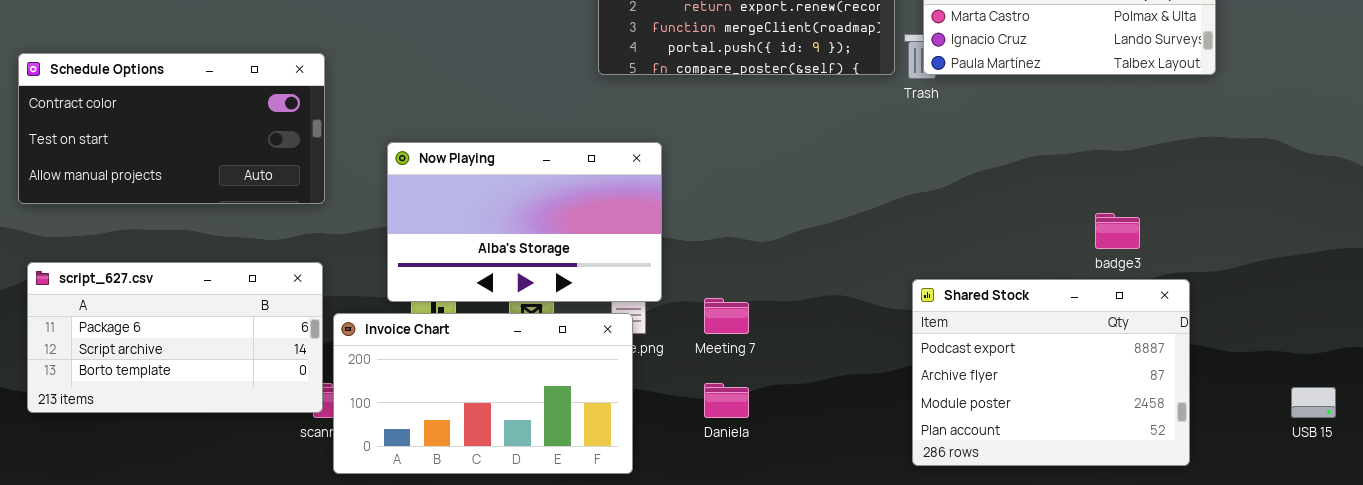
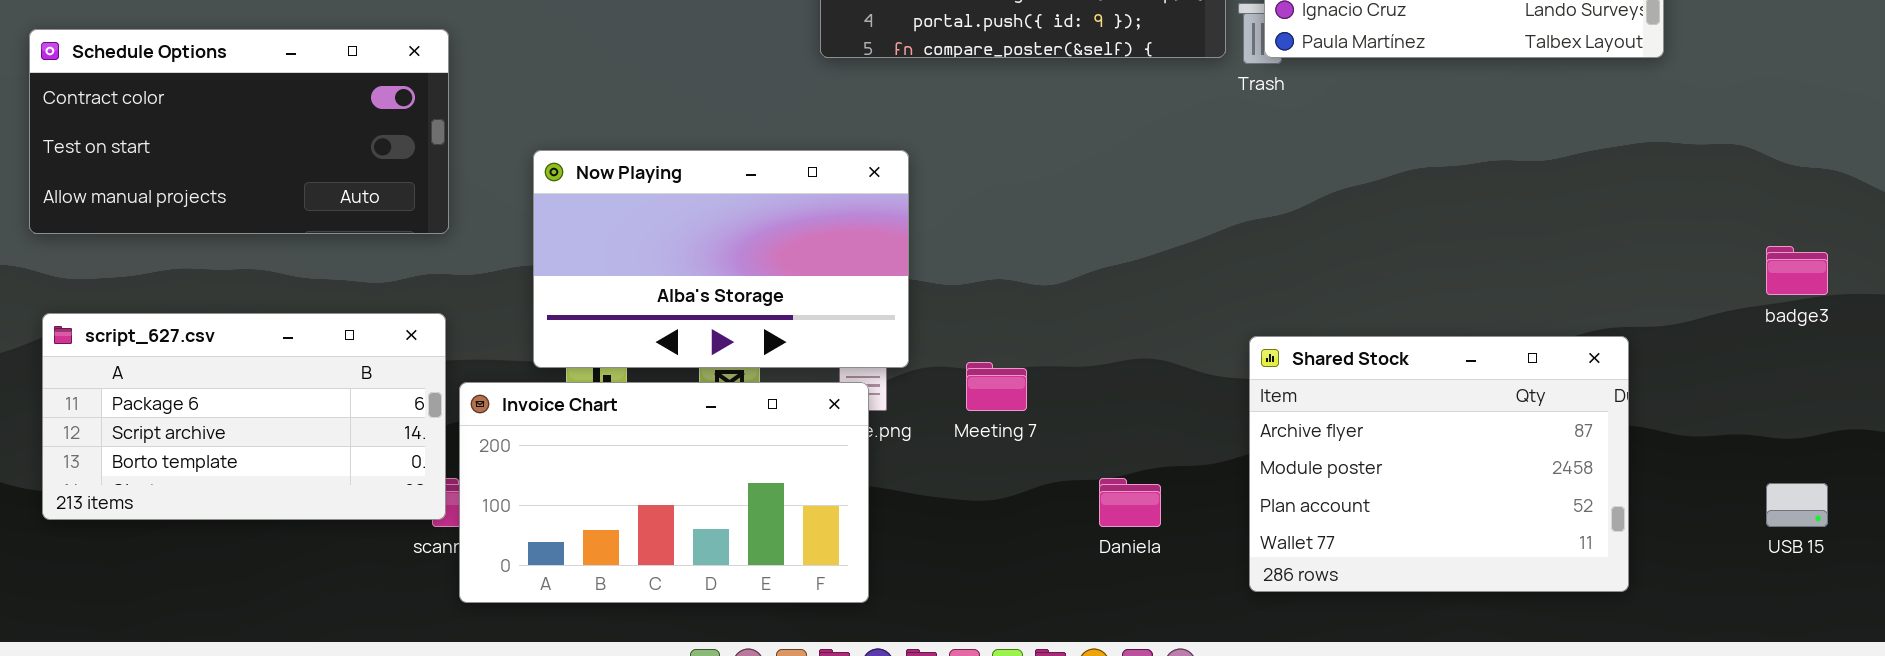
badge3: [1095,213,1140,249] -> [1766,246,1828,295], moved
Shared Stock: [912,279,1190,466] -> [1249,336,1629,592], scrolled down 1 row
Daniela: [704,383,749,418] -> [1099,478,1161,527], moved

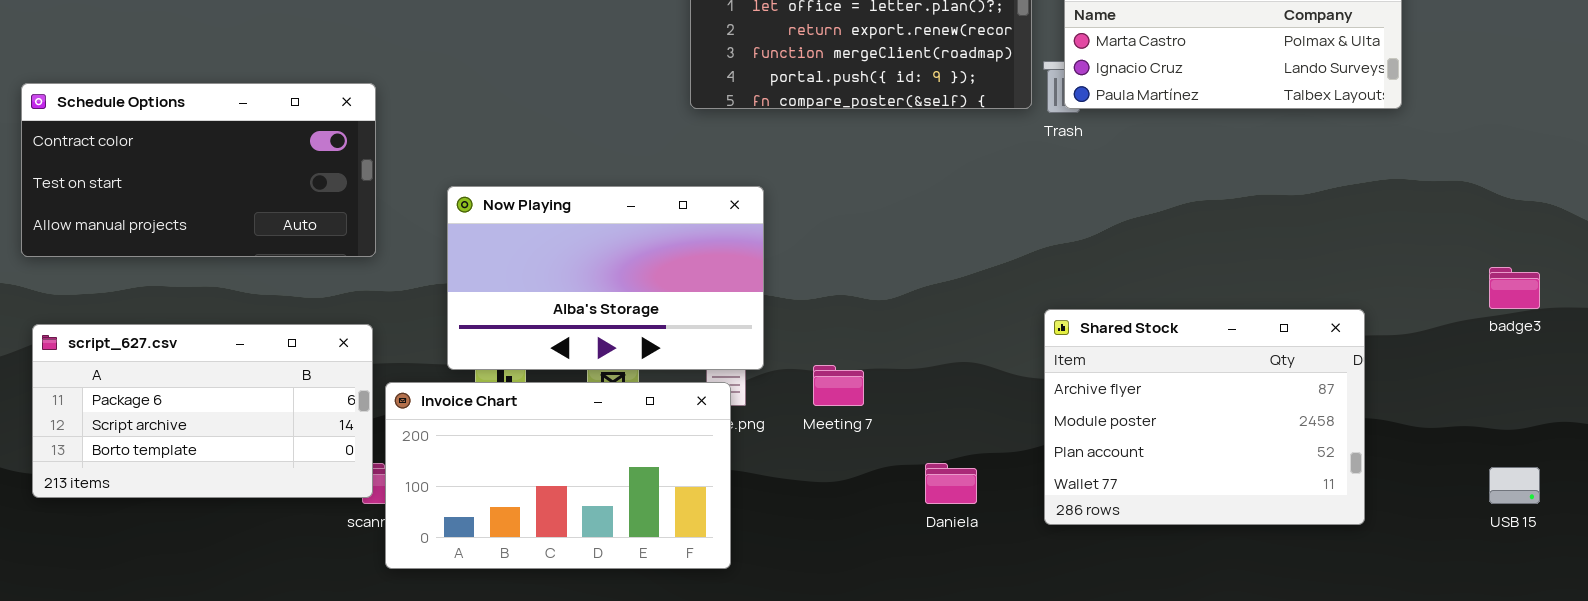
Shared Stock: [1249,336,1629,592] -> [1044,309,1365,525], moved

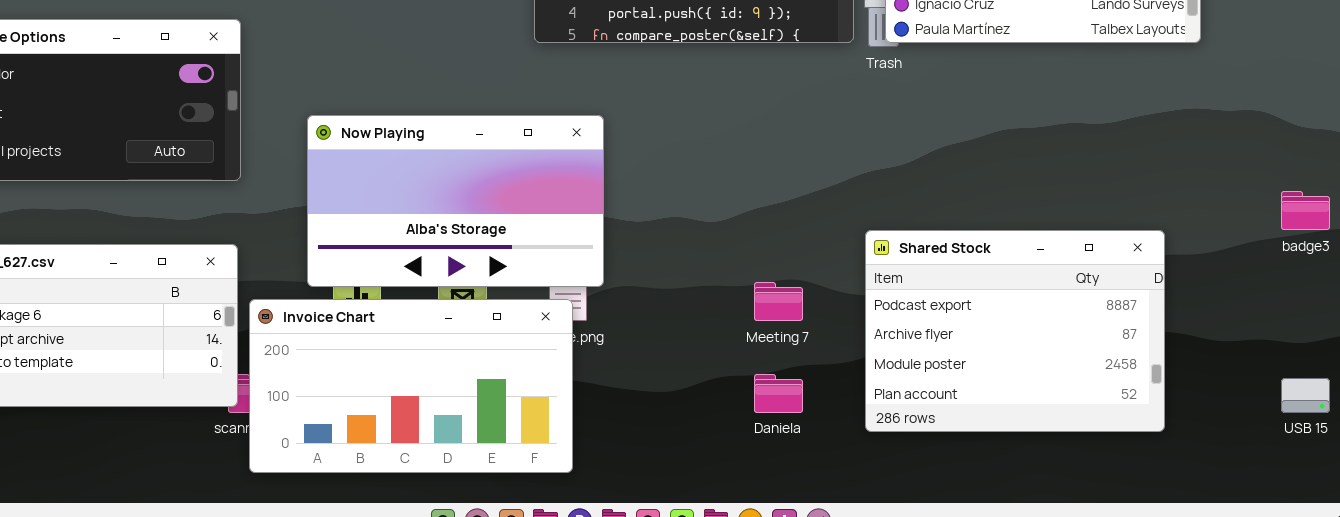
Shared Stock: [1044,309,1365,525] -> [865,230,1165,432], scrolled up 1 row
Meeting 7: [813,365,864,406] -> [754,282,803,321], moved

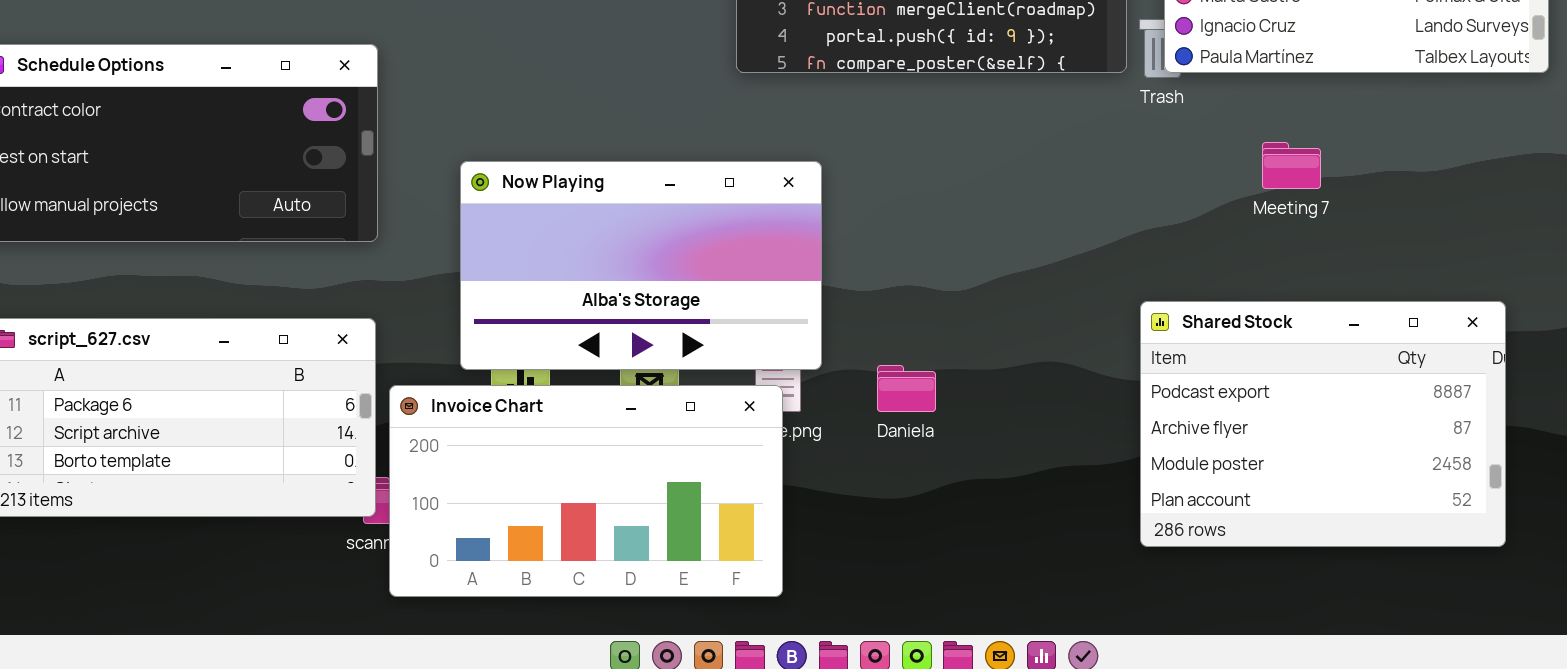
Meeting 7: [754,282,803,321] -> [1262,142,1321,189], moved
Daniela: [754,374,803,413] -> [877,365,936,412], moved

